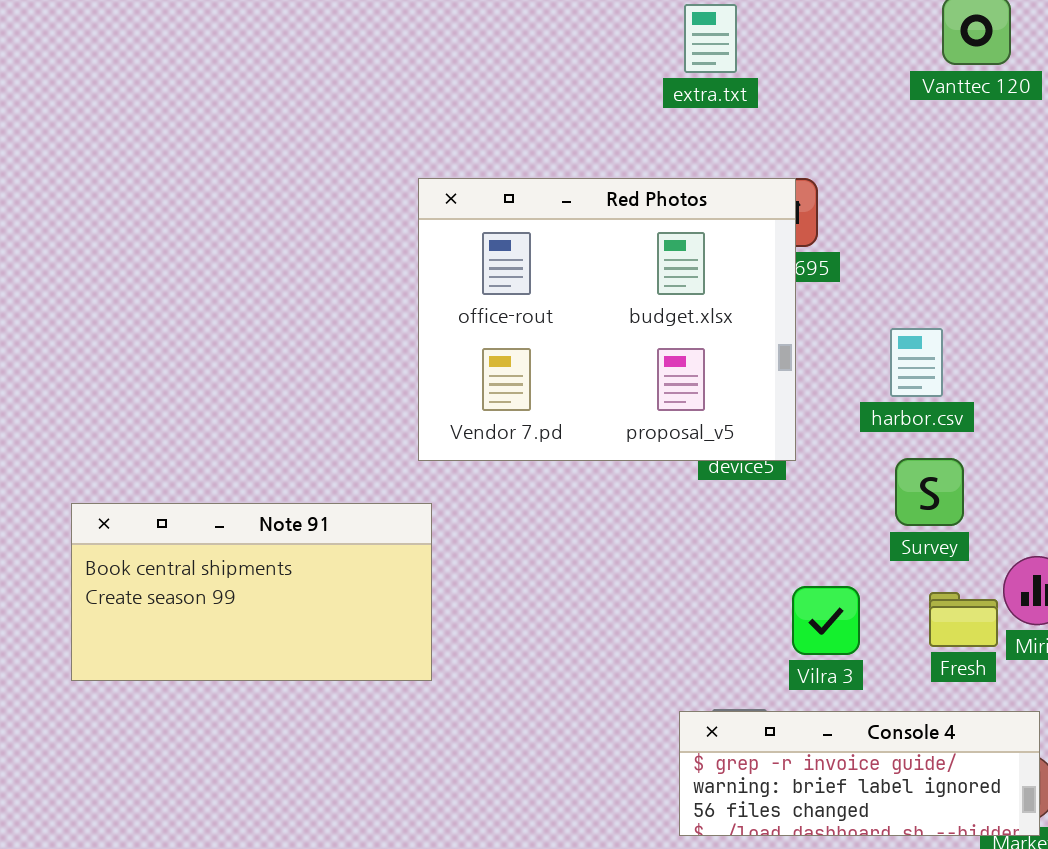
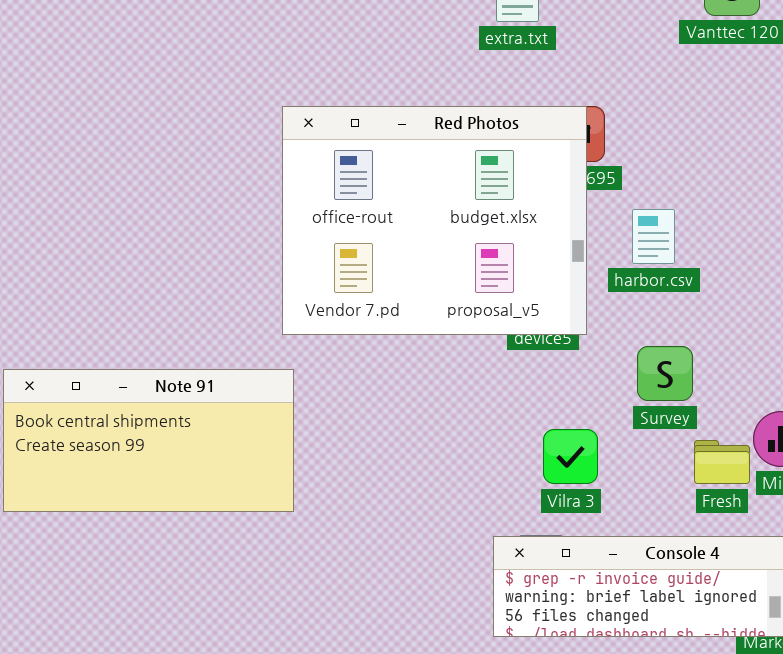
harbor.csv: [890,328,943,397] -> [632,209,675,264], moved
Survey: [895,458,964,526] -> [637,346,693,401], moved
Vilra 3: [792,586,860,655] -> [543,429,598,484], moved

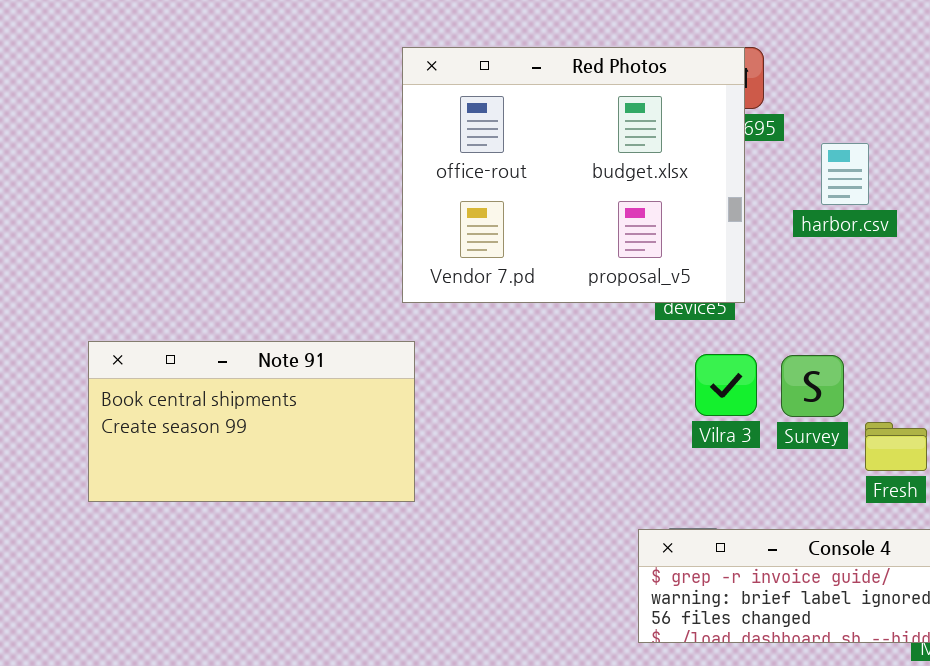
harbor.csv: [632,209,675,264] -> [821,143,869,205], moved
Survey: [637,346,693,401] -> [781,355,844,417], moved
Vilra 3: [543,429,598,484] -> [695,354,757,416], moved

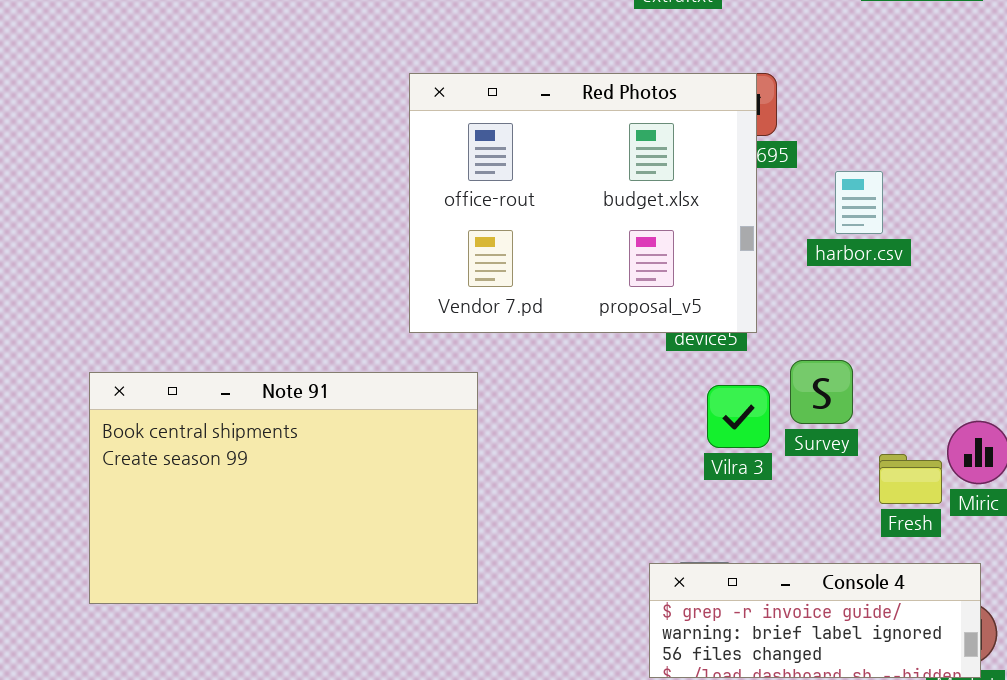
Note 91: [88,341,415,502] -> [89,372,478,604], resized
Survey: [781,355,844,417] -> [790,360,853,424], moved

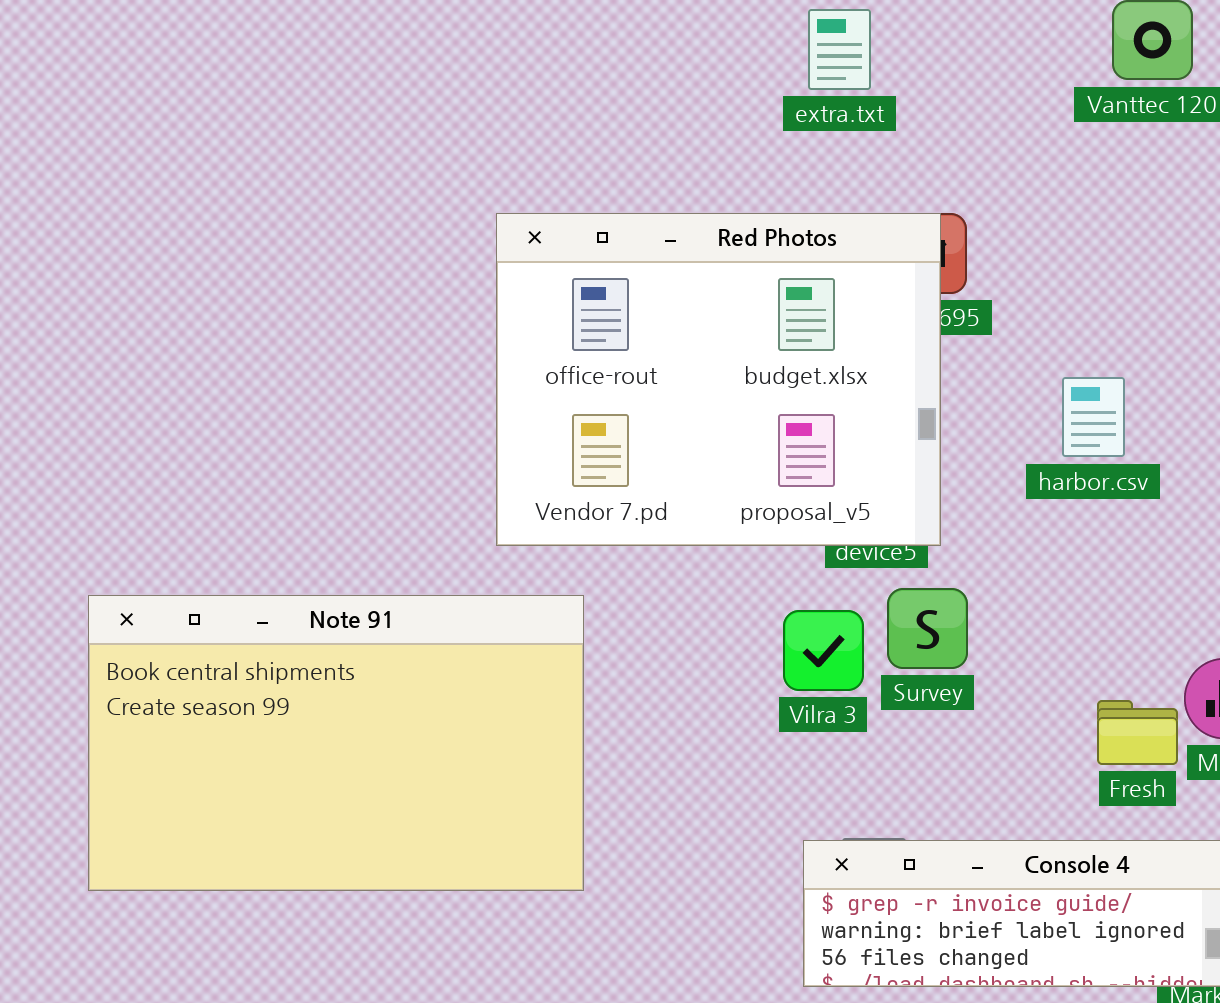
harbor.csv: [835,171,883,234] -> [1062,377,1125,457], moved
Survey: [790,360,853,424] -> [887,588,968,669], moved
Vilra 3: [707,385,770,448] -> [783,610,864,691], moved

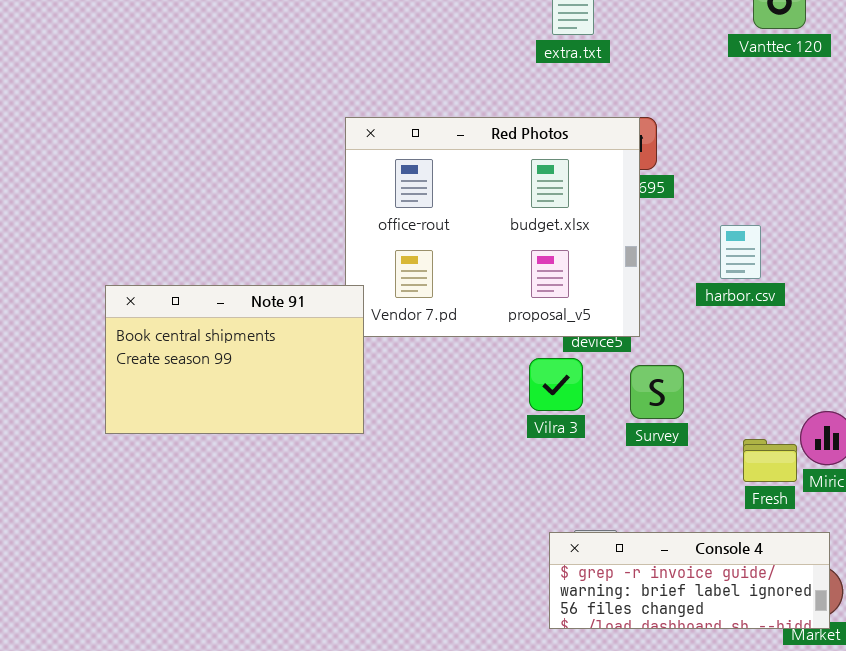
Survey: [887,588,968,669] -> [630,365,684,419], moved
Note 91: [88,595,584,891] -> [105,285,364,434], moved, resized
Vilra 3: [783,610,864,691] -> [529,358,583,411], moved

